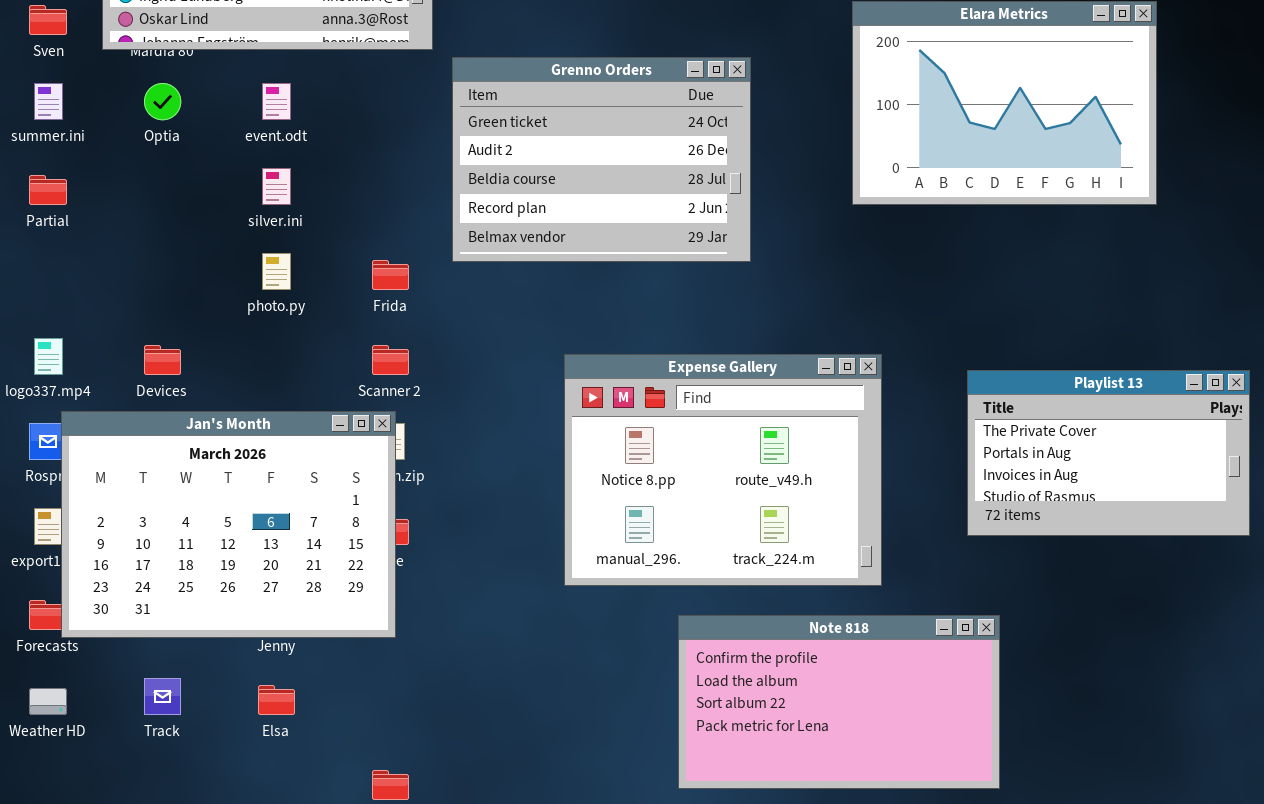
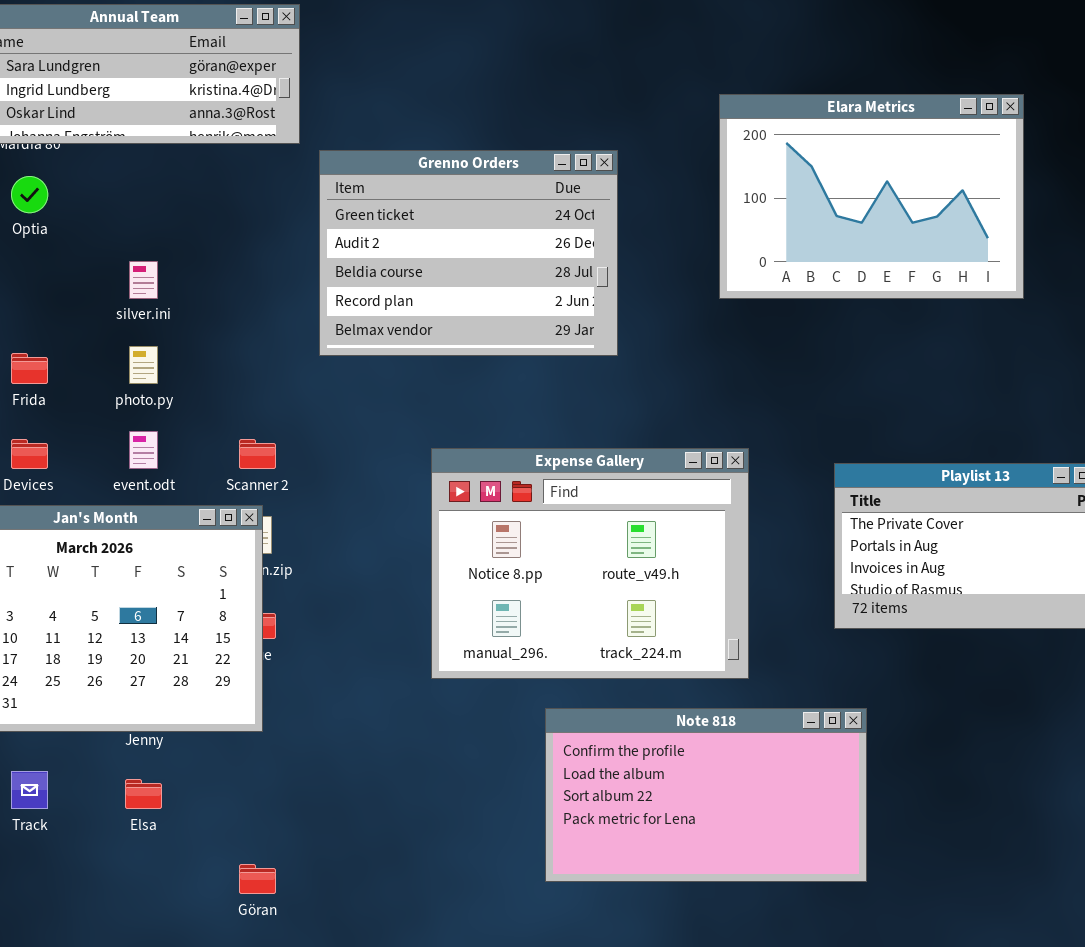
event.odt: [262,83,291,120] -> [129,431,158,469], moved
Frida: [372,260,409,290] -> [11,353,48,384], moved

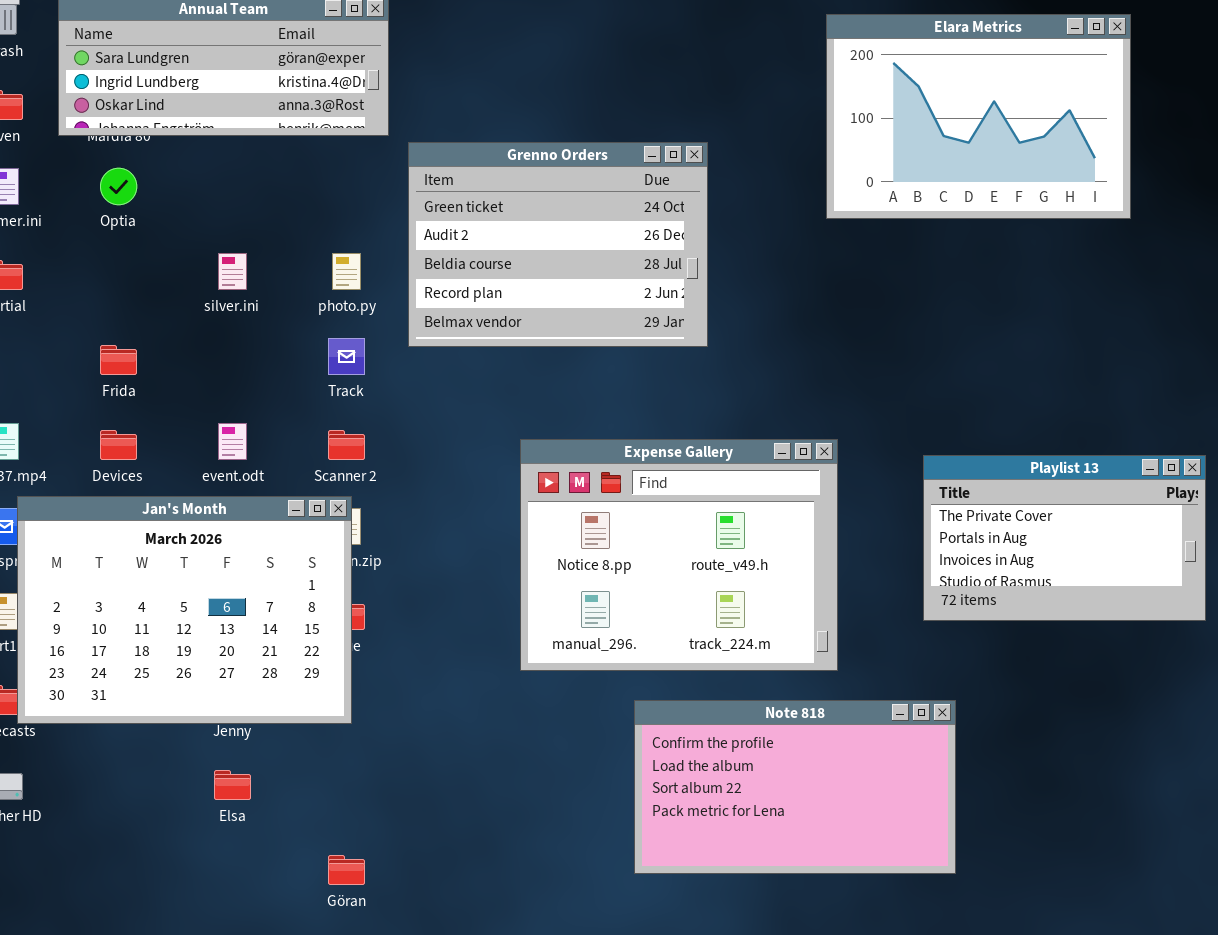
Elara Metrics: [719,94,1024,299] -> [826,14,1131,219], moved
photo.py: [129,346,158,384] -> [332,253,361,290], moved
Track: [11,771,48,809] -> [328,338,365,375], moved

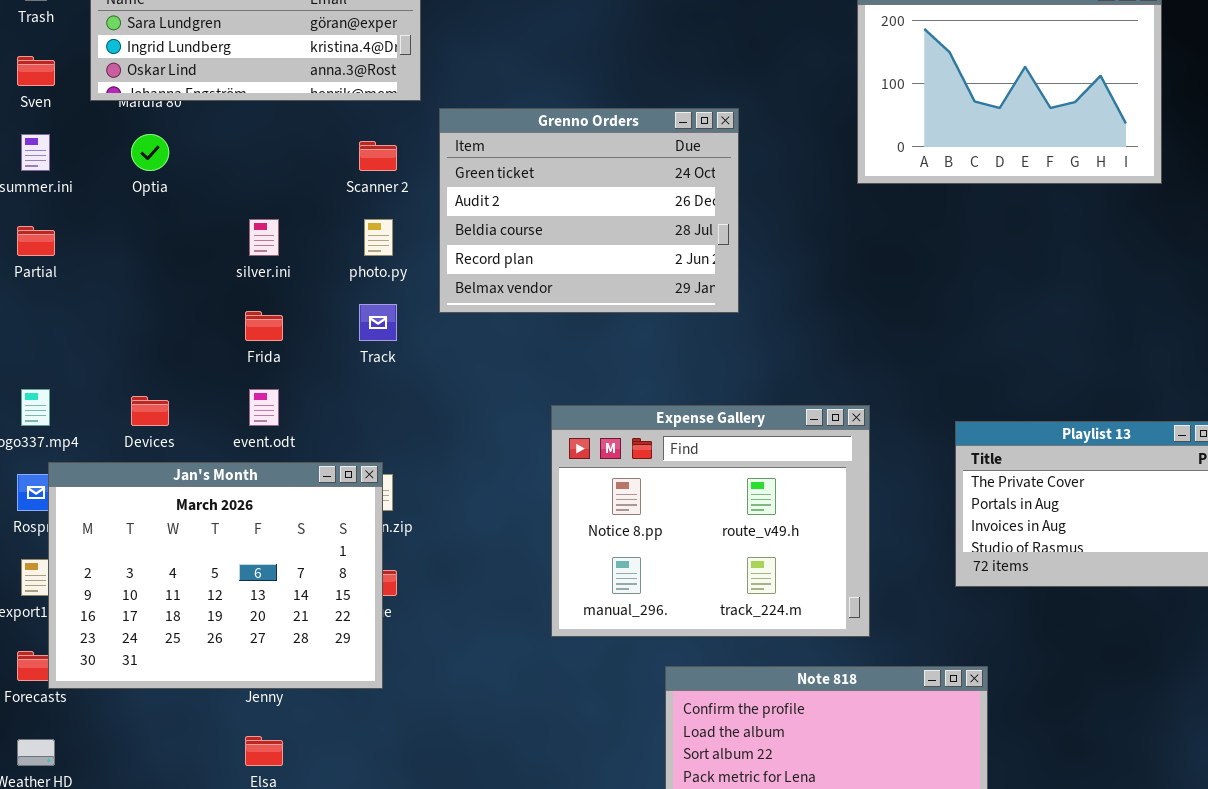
Frida: [100,345,137,375] -> [245,311,283,341], moved
Scanner 2: [328,430,365,460] -> [359,141,397,171], moved

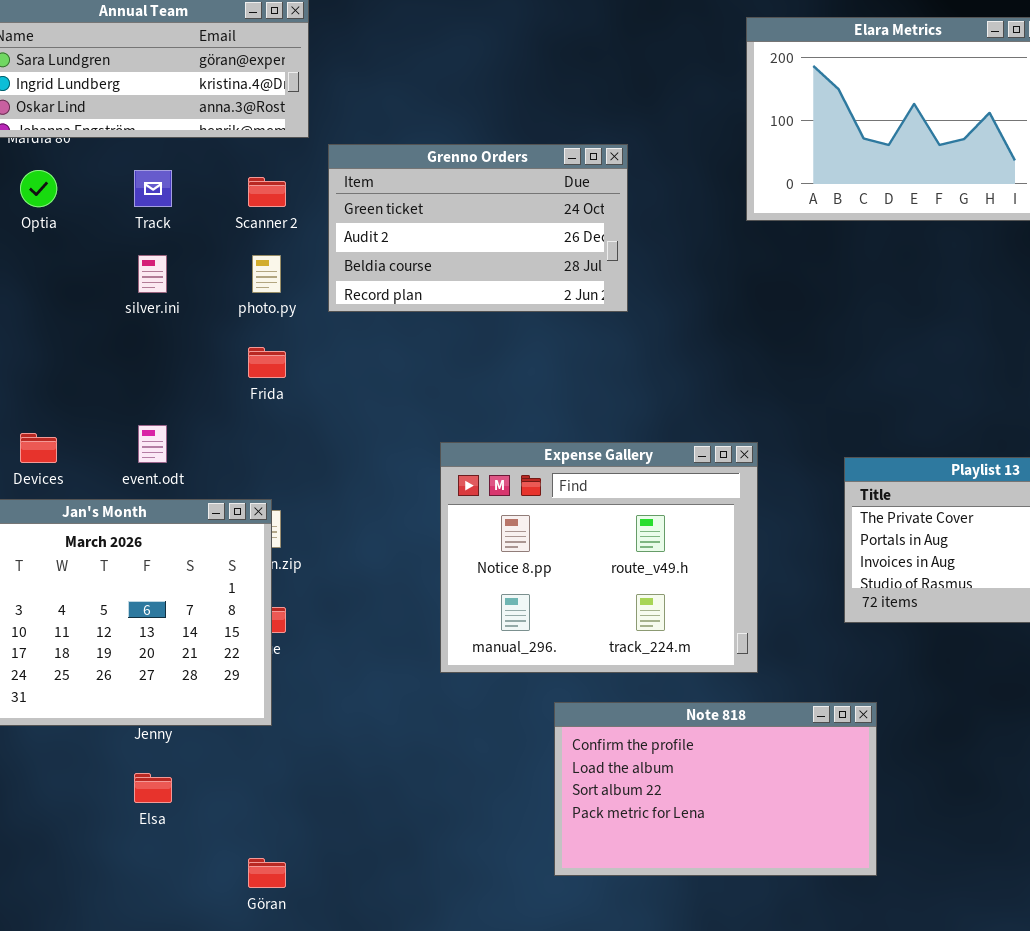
Grenno Orders: [439,108,739,313] -> [328,144,628,312], resized
Track: [359,304,397,341] -> [134,170,172,207], moved
Frida: [245,311,283,341] -> [248,347,286,378], moved

